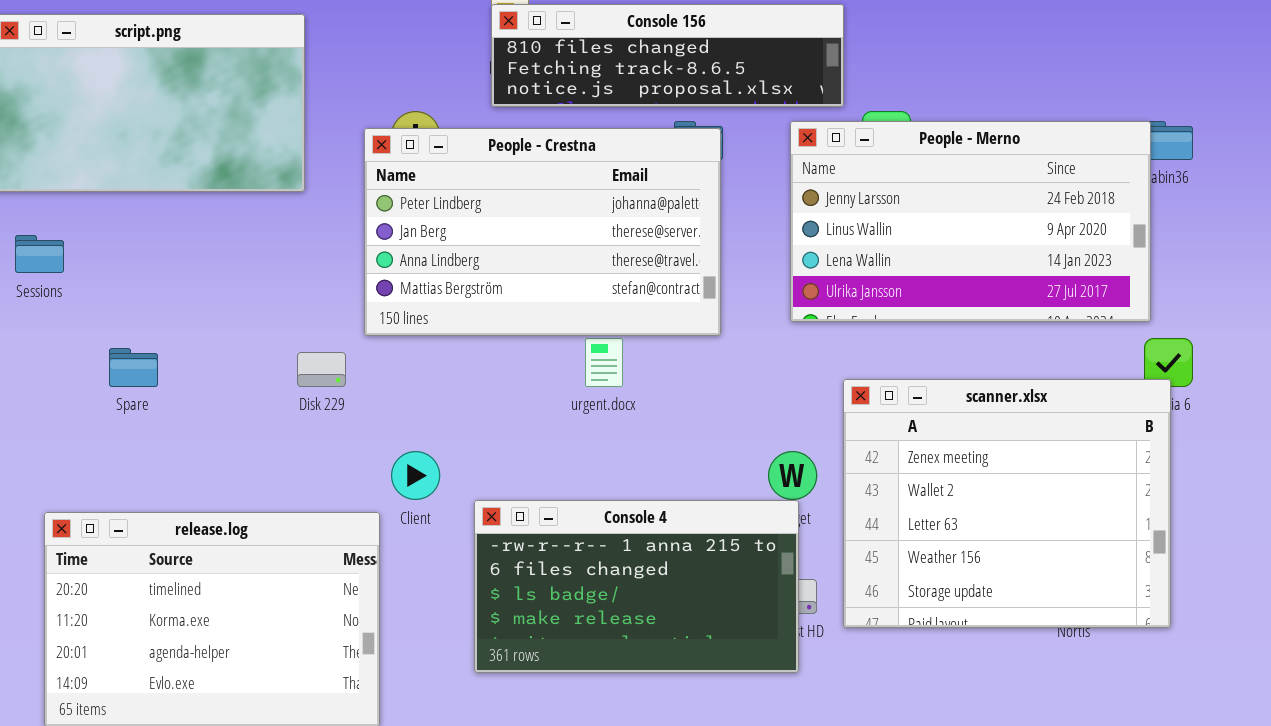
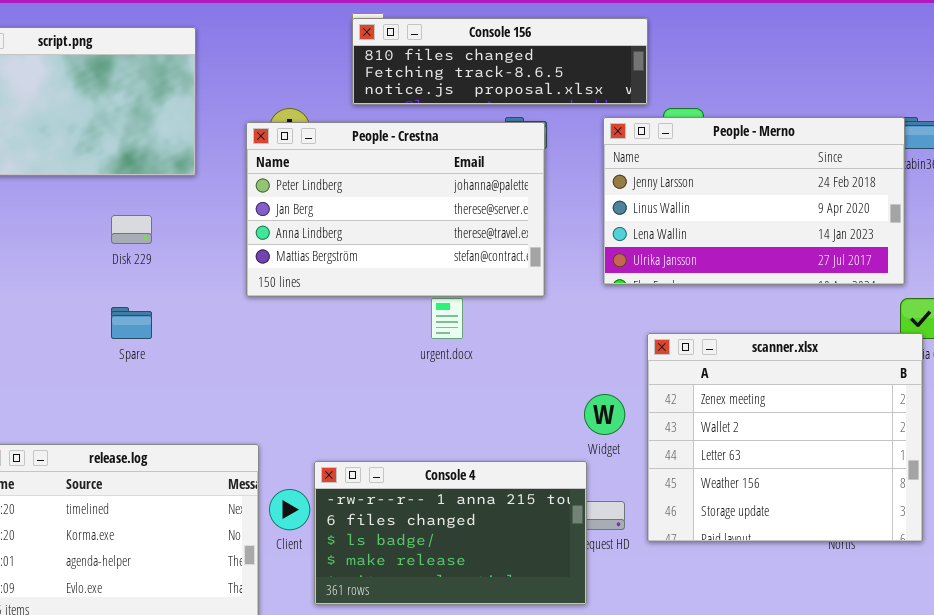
Spare: [109,348,158,387] -> [111,307,152,339], moved
Disk 229: [297,352,346,387] -> [111,215,152,244], moved
Client: [391,451,440,500] -> [269,489,310,530], moved
Console 4: [474,500,799,673] -> [314,461,587,605], moved

